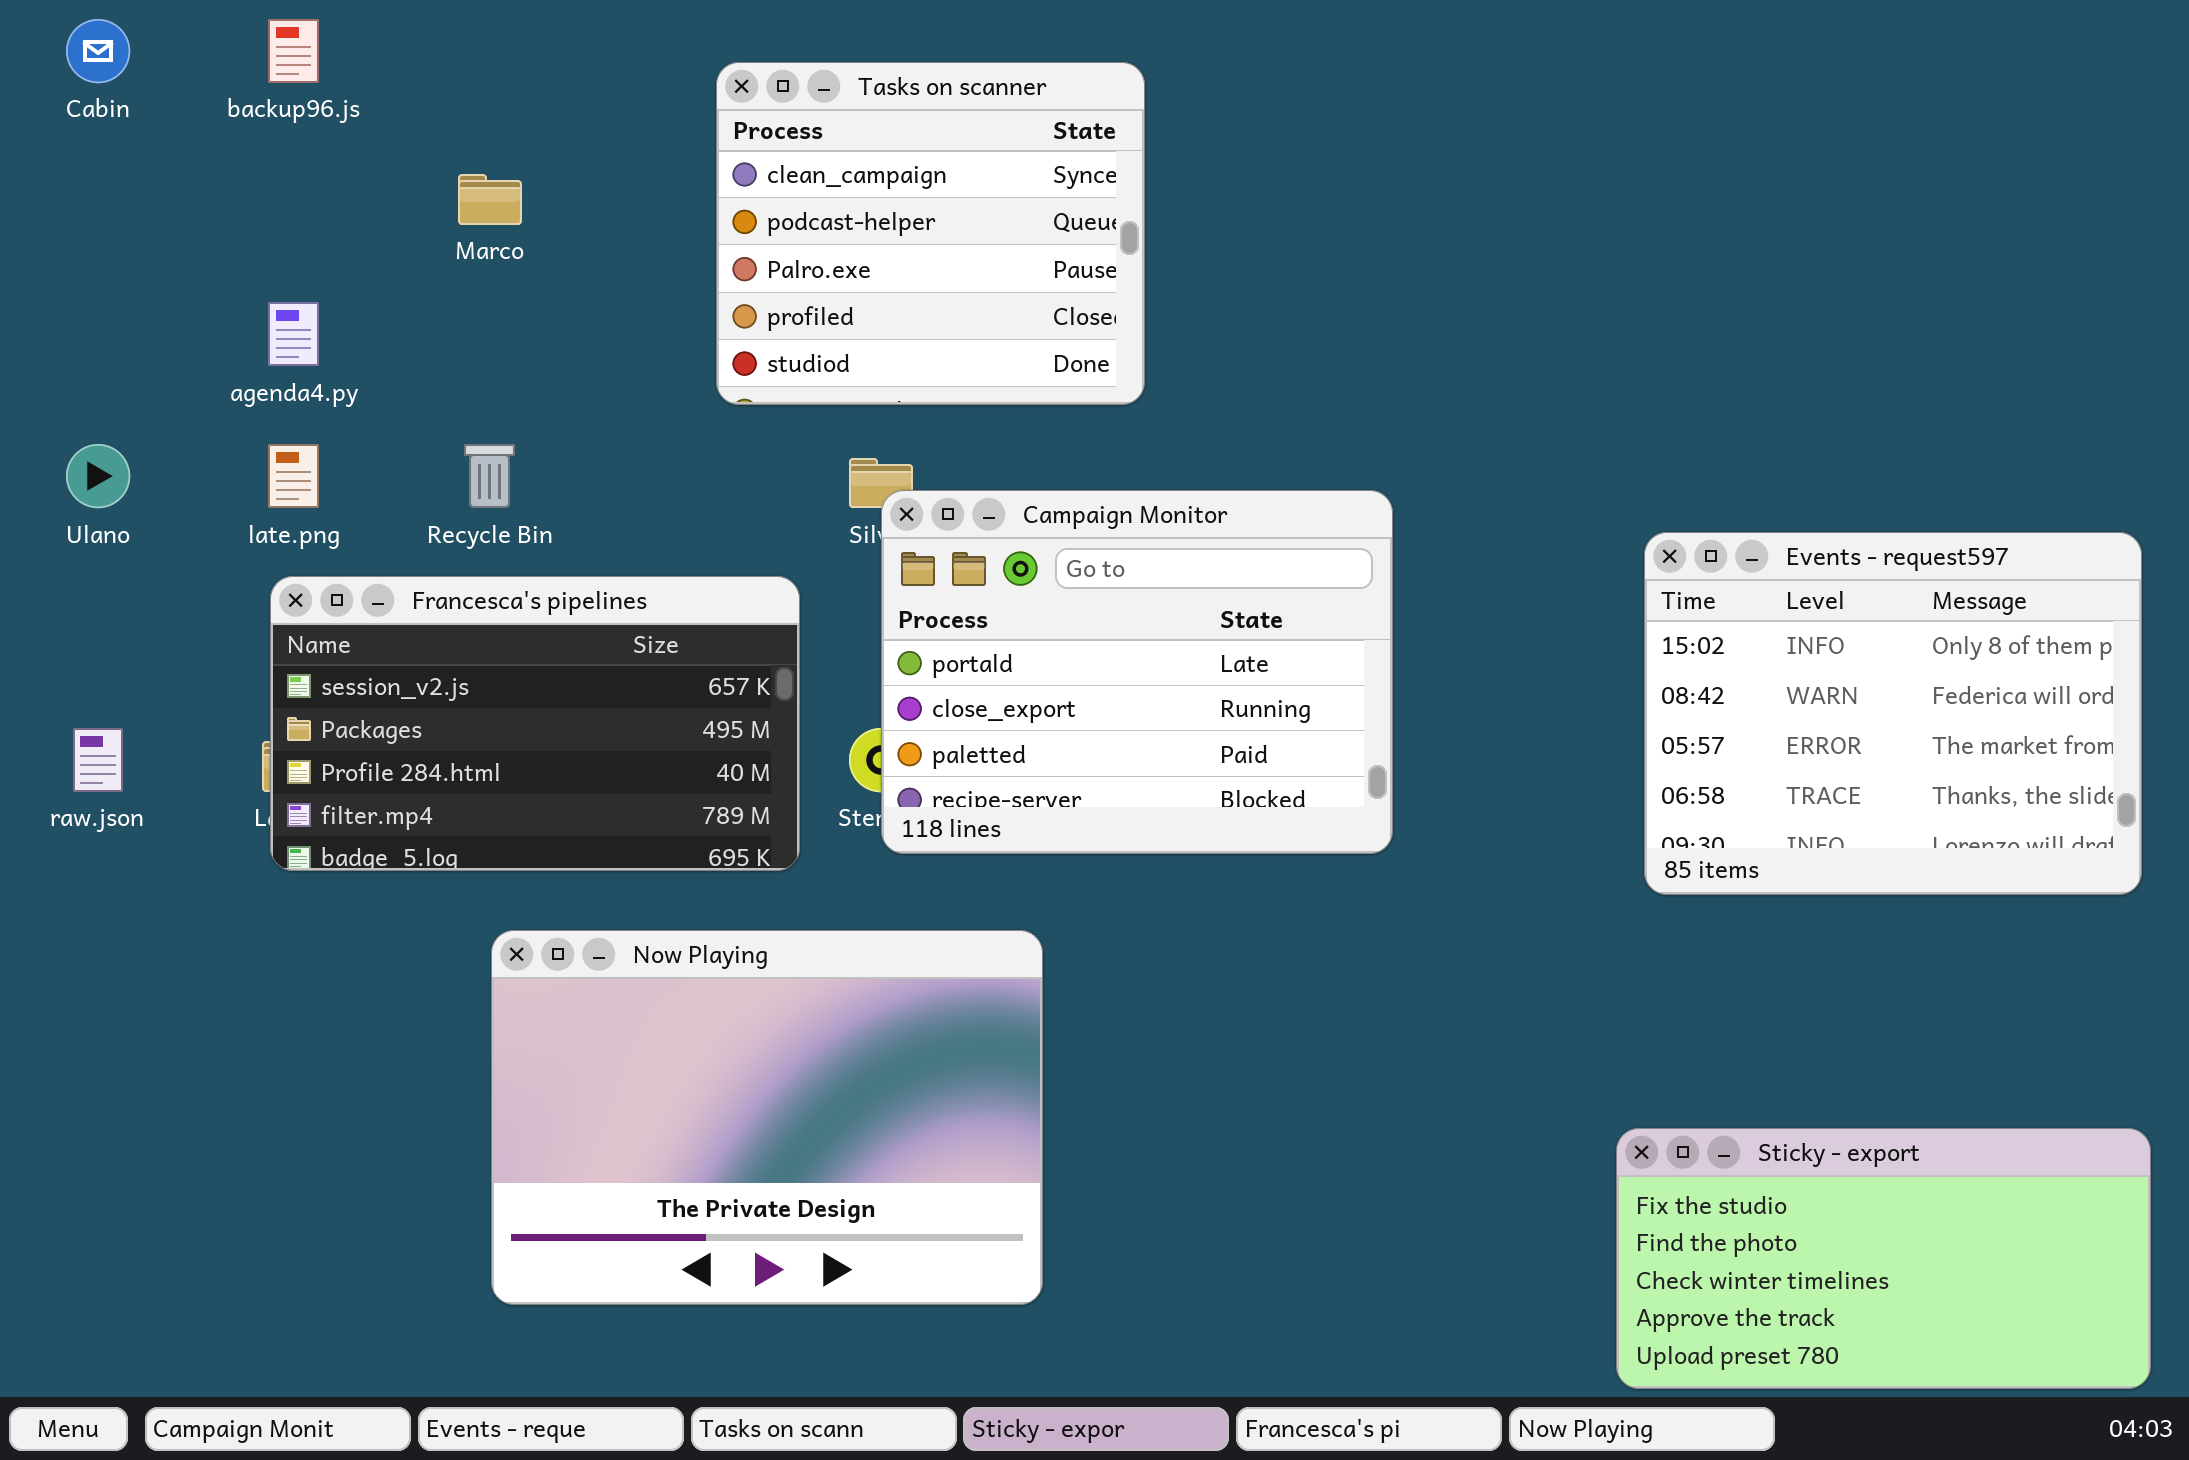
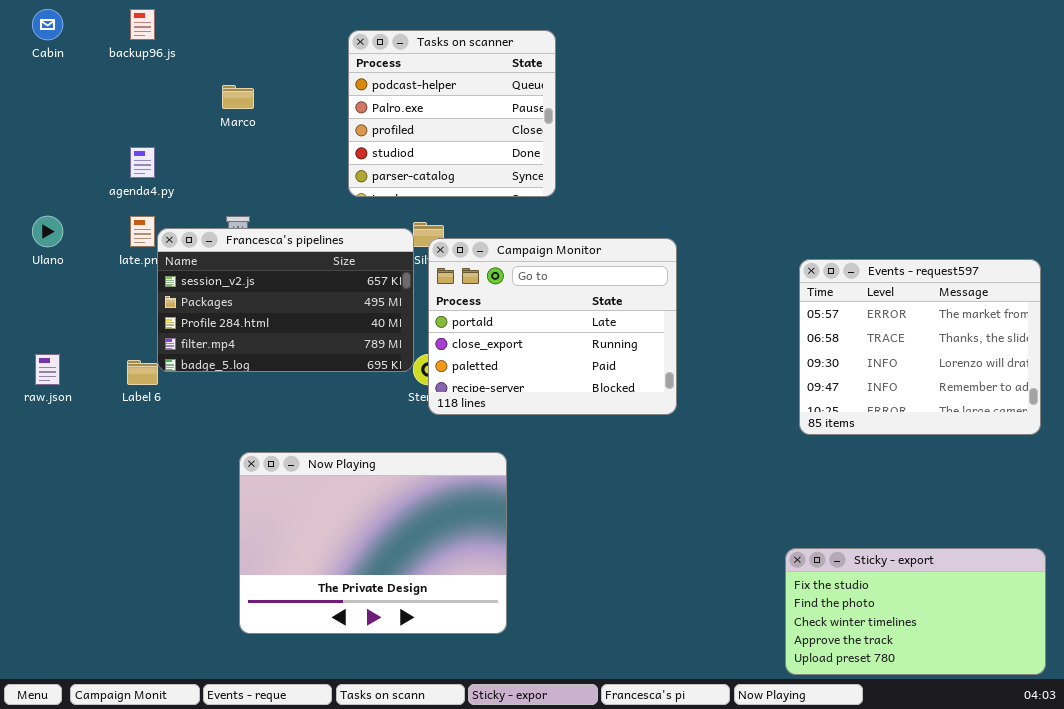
Tasks on scanner: [716,62,1145,405] -> [348,30,556,197], scrolled down 1 row
Events - request597: [1644,532,2142,895] -> [799,259,1041,435], scrolled down 2 rows
Francesca's pipelines: [270,576,800,871] -> [157,228,414,372], moved

